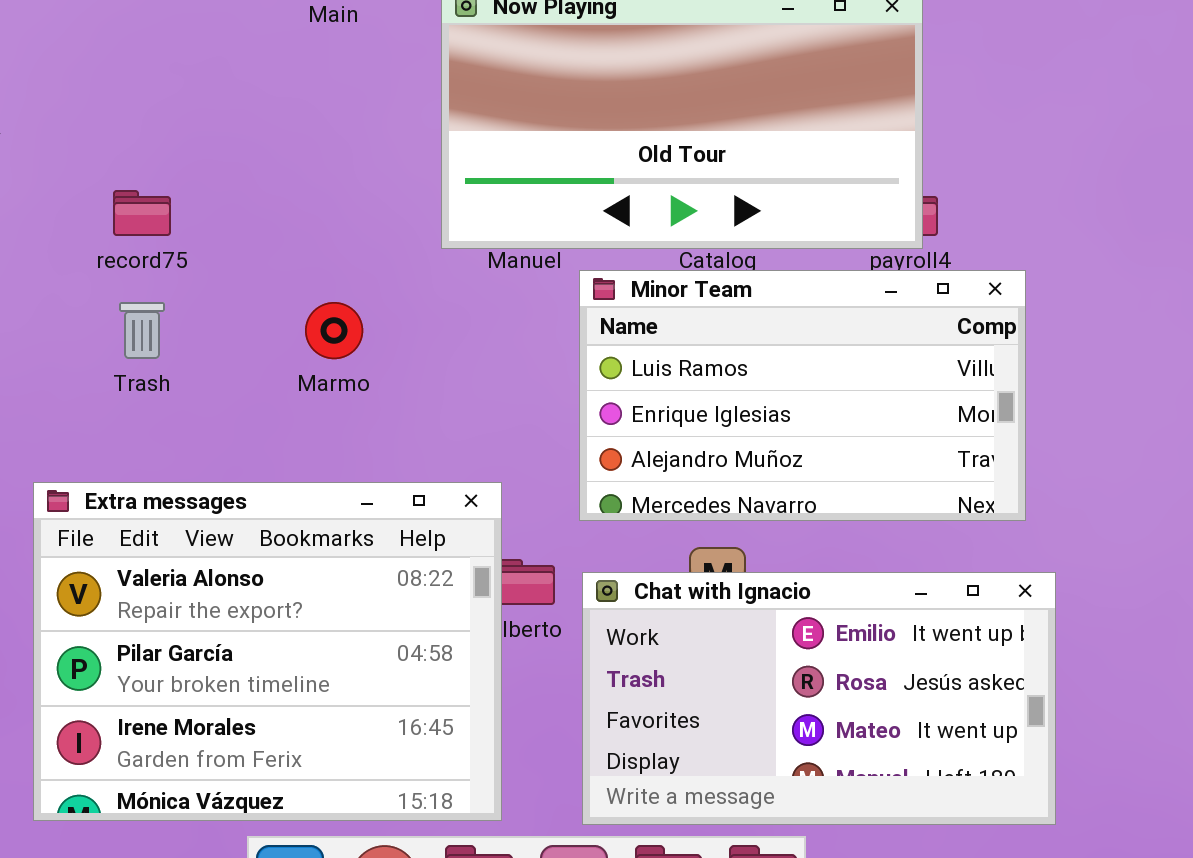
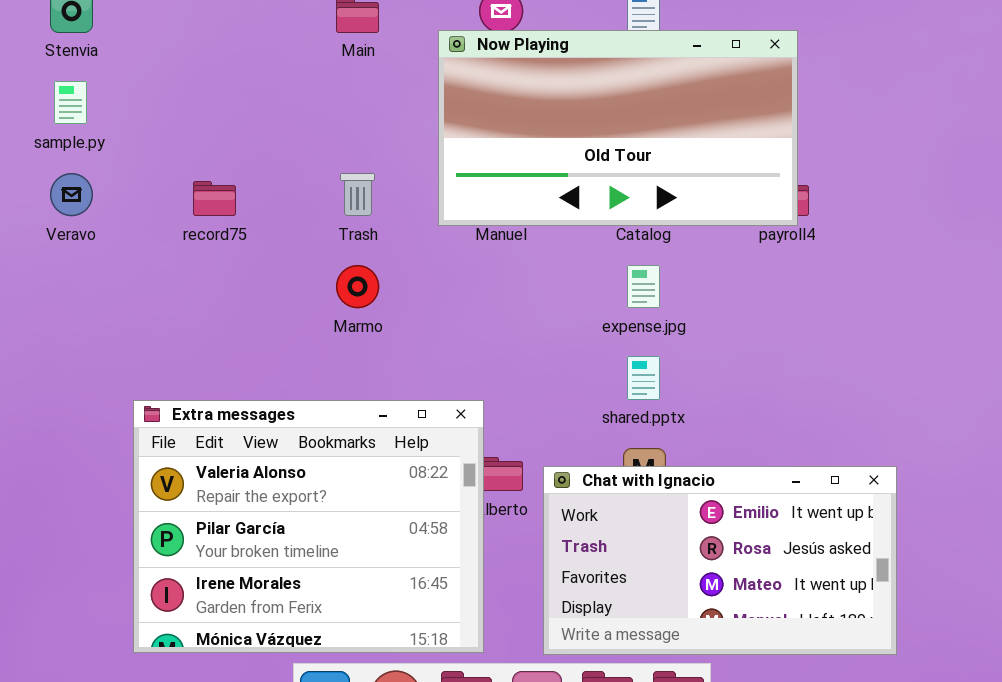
Minor Team: [579,270,1026,521] -> none, closed
Trash: [119,302,165,359] -> [340,173,375,216], moved

